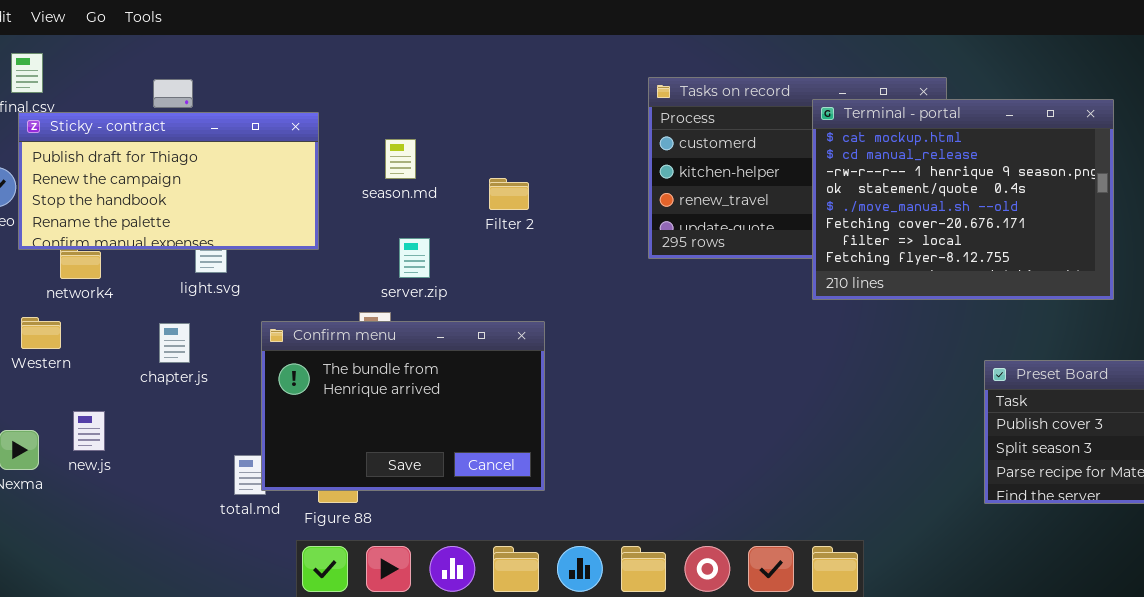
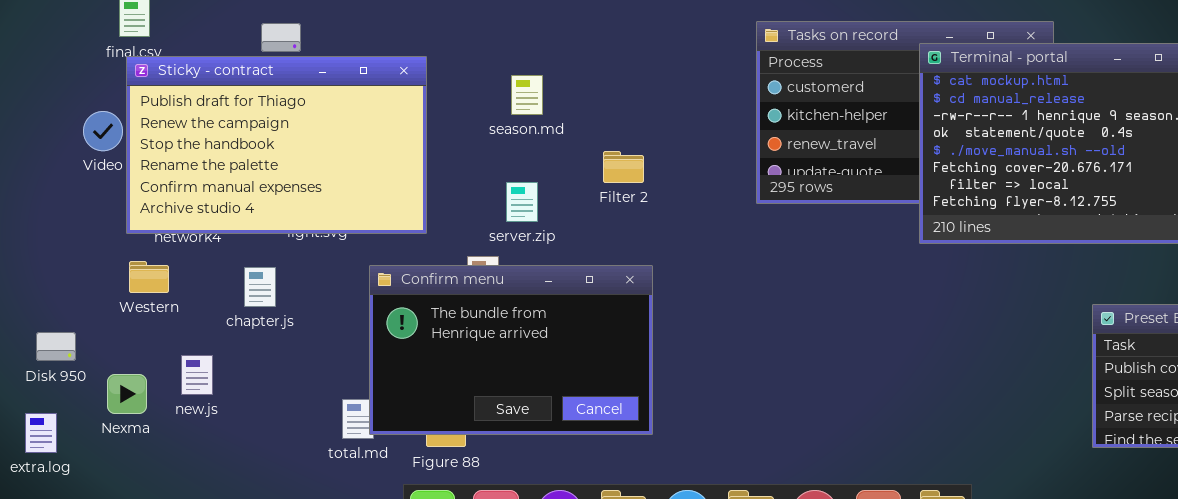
Sticky - contract: [18,112,319,250] -> [126,56,427,234], resized
season.md: [385,139,416,179] -> [511,75,543,115], moved
Filter 2: [489,178,529,210] -> [603,151,644,183], moved
chapter.js: [159,323,190,363] -> [244,267,276,307], moved

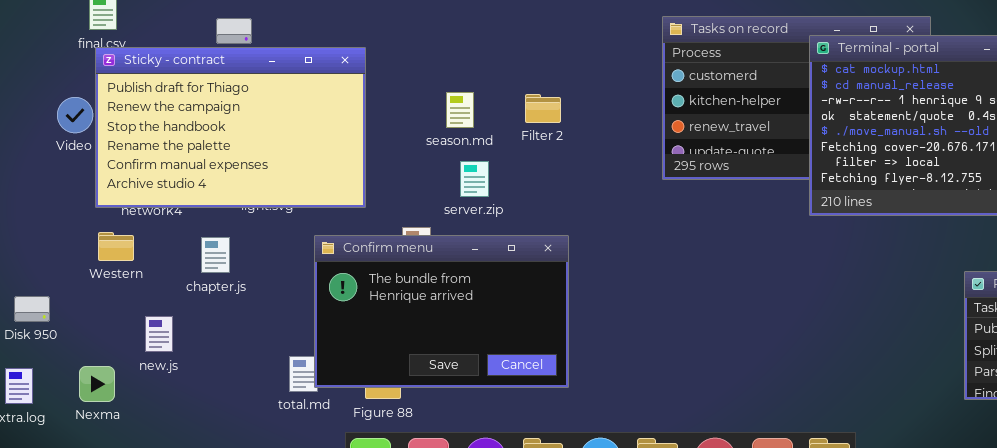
season.md: [511,75,543,115] -> [446,92,474,128], moved
Filter 2: [603,151,644,183] -> [525,94,561,123], moved
server.zip: [506,182,538,222] -> [460,161,489,197], moved
Nexma: [107,374,147,414] -> [79,366,115,402], moved

